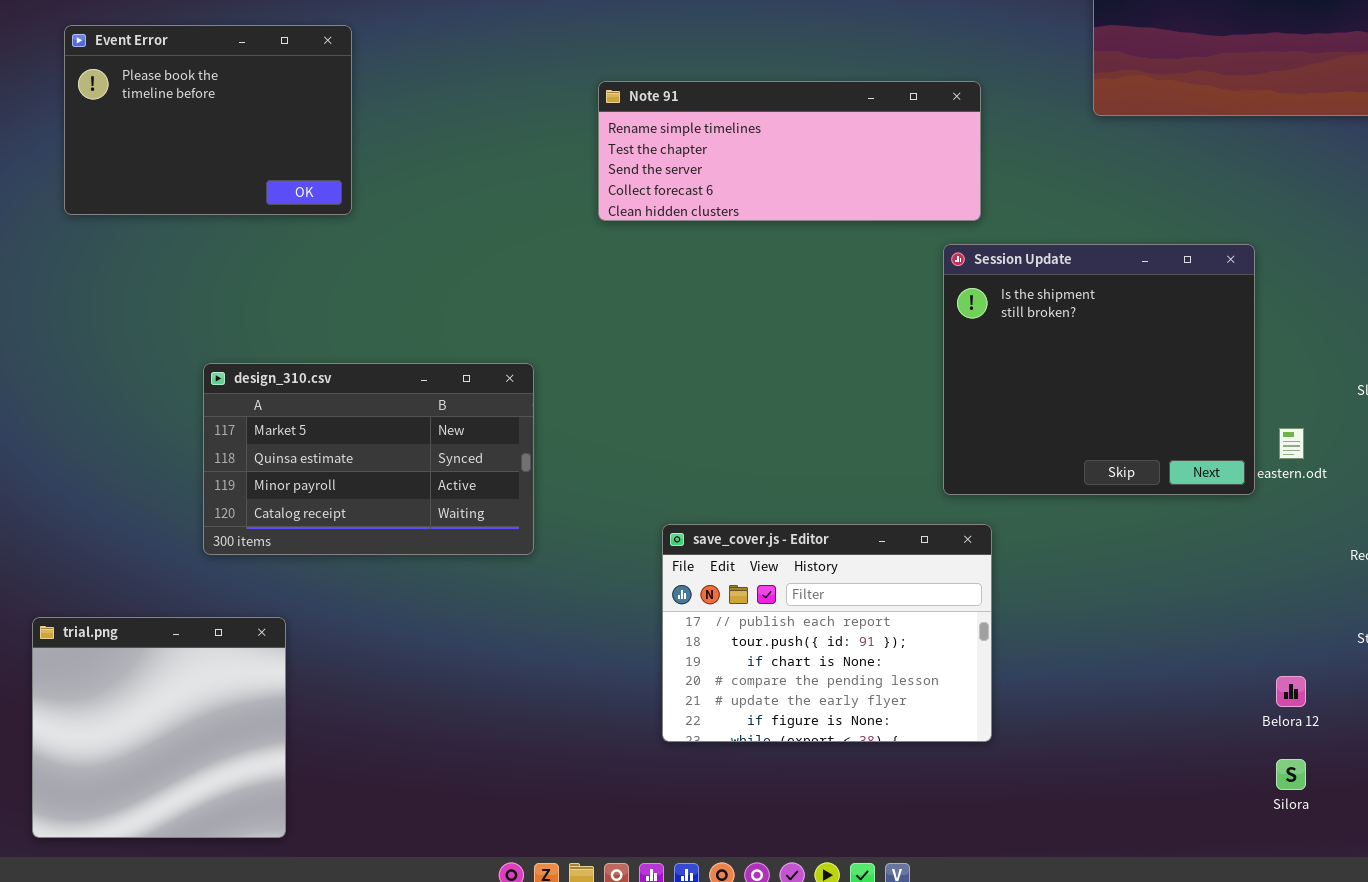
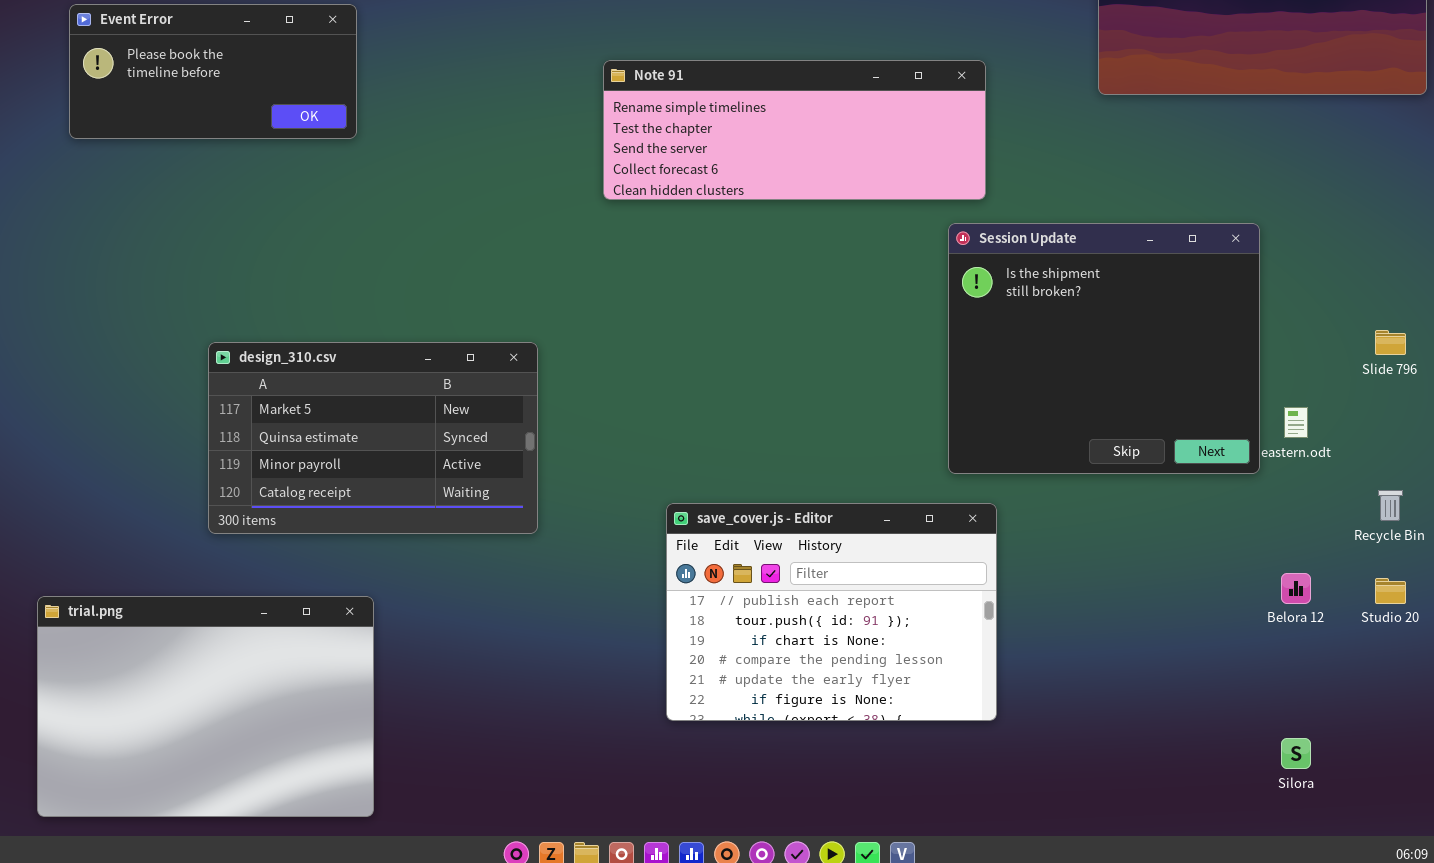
Event Error: [64,25,352,215] -> [69,4,357,139], resized
trial.png: [32,617,286,838] -> [37,596,374,817], resized
Belora 12: [1276,676,1306,707] -> [1281,573,1311,604], moved

